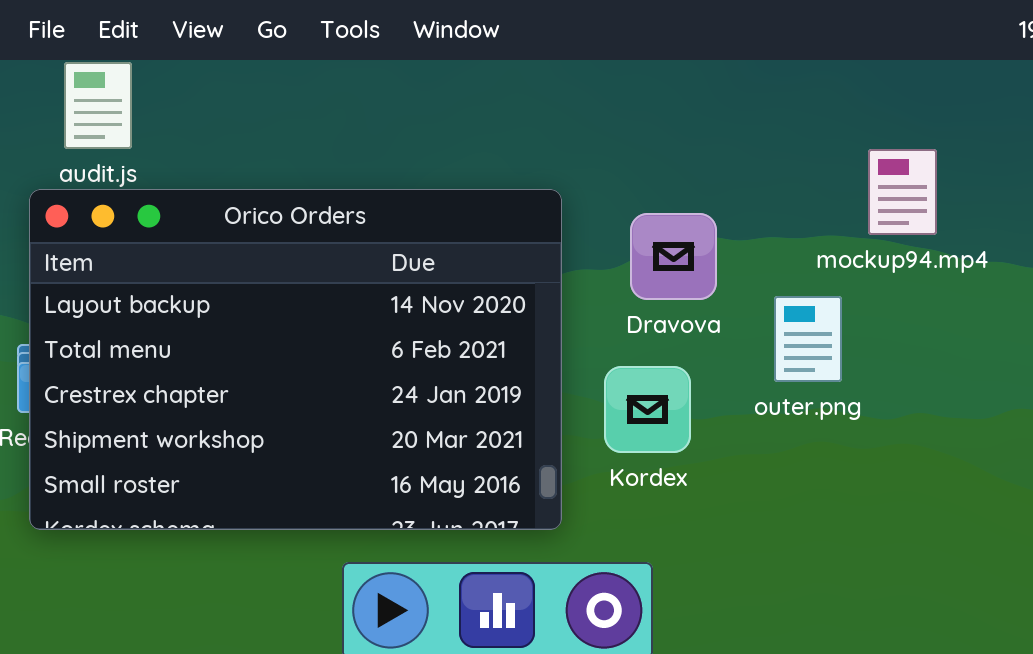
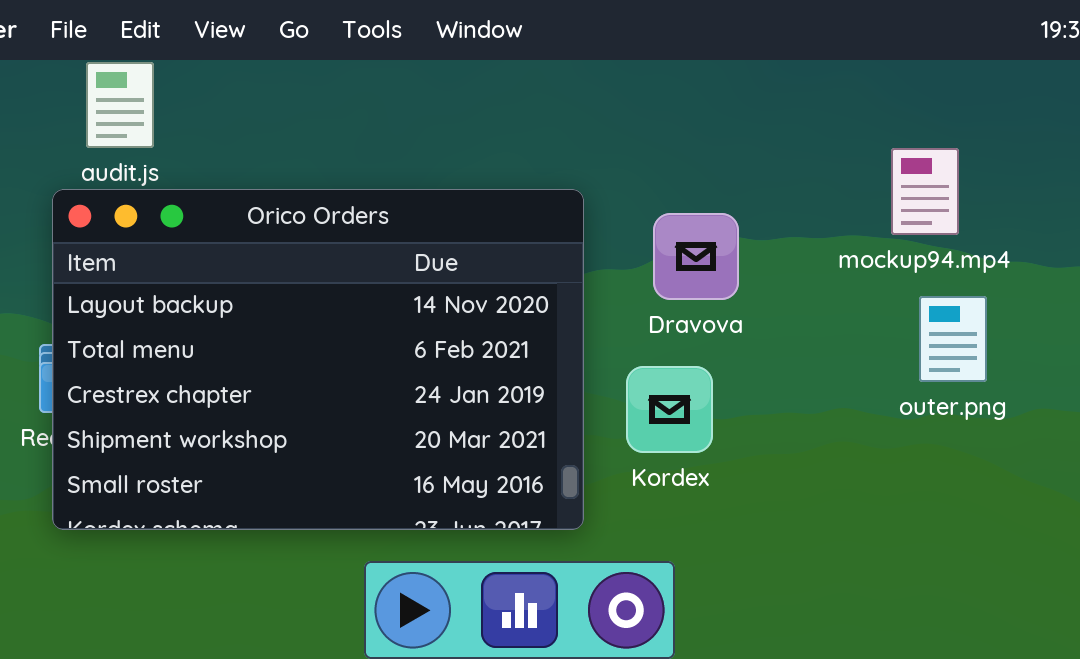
outer.png: [774,296,842,382] -> [919,296,987,382], moved

